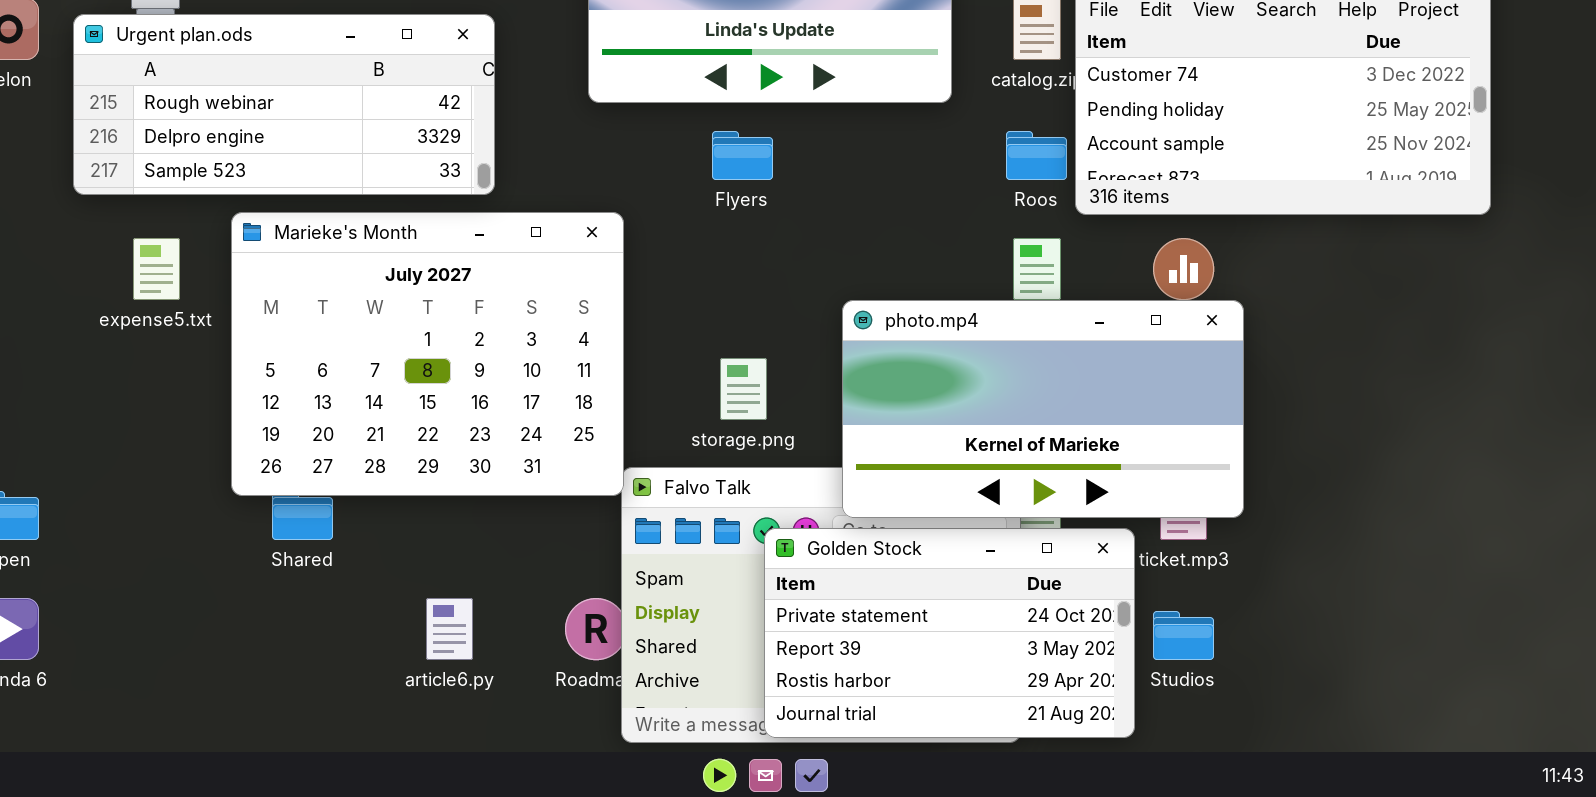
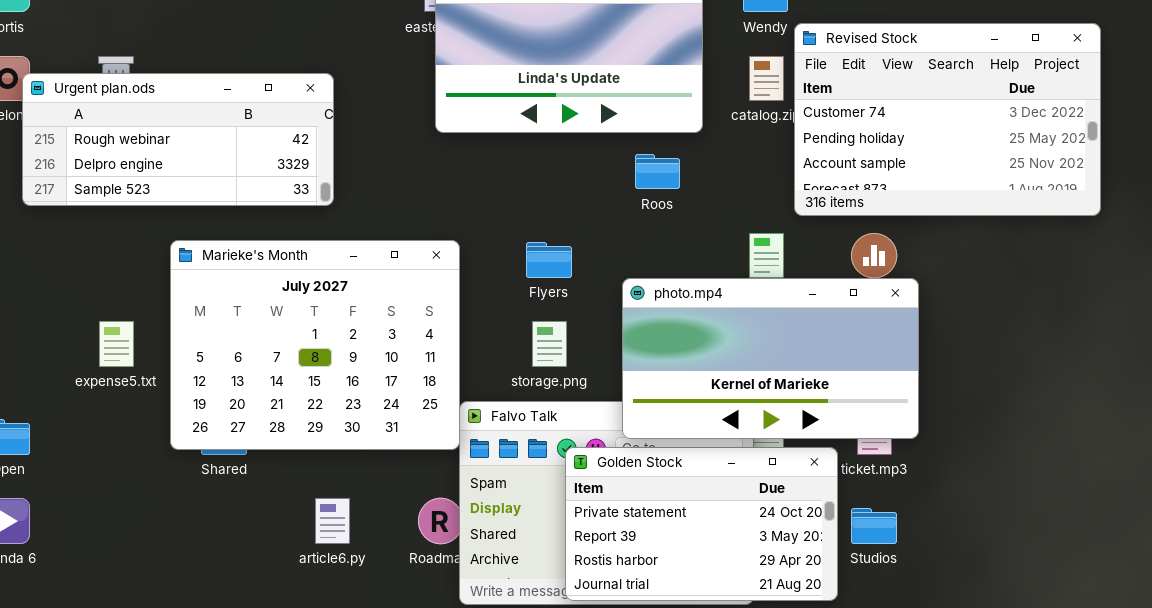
Urgent plan.ods: [73,14,495,195] -> [22,73,334,206], moved
Flyers: [712,131,773,180] -> [526,242,572,278], moved
Roos: [1006,131,1067,180] -> [635,154,680,189], moved
Marieke's Month: [231,212,624,496] -> [170,240,460,450], moved
expense5.txt: [133,238,180,300] -> [99,321,134,367], moved

